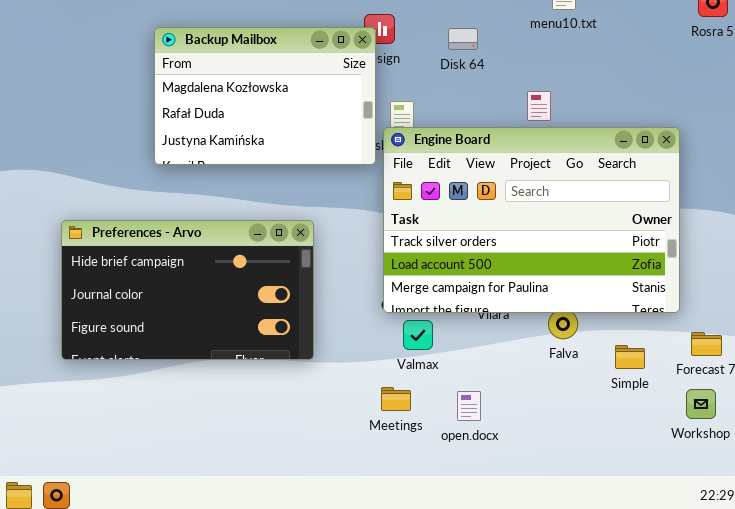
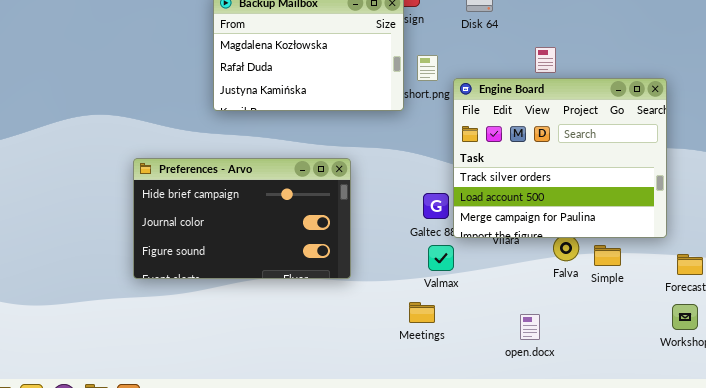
Engine Board: [383,127,680,313] -> [453,78,667,238], resized
Simple: [615,345,645,369] -> [594,245,621,266], moved
open.docx: [457,391,481,421] -> [520,314,540,340], moved

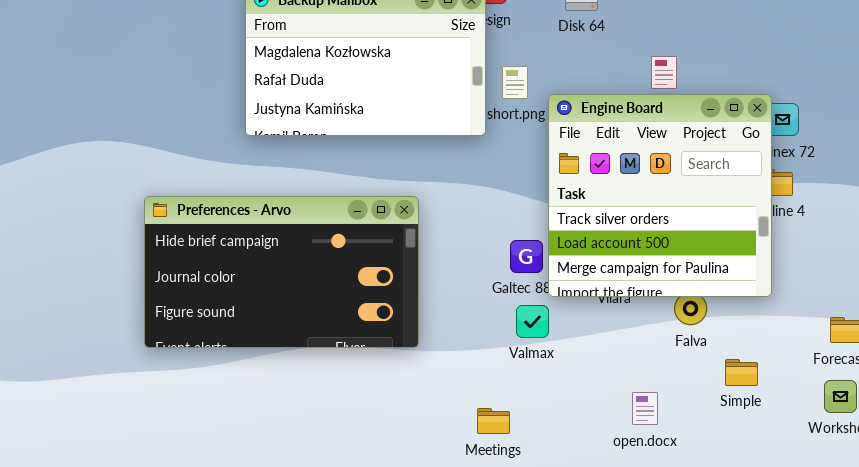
Engine Board: [453,78,667,238] -> [548,94,772,297], resized
Simple: [594,245,621,266] -> [725,359,758,386], moved
Meetings: [409,302,435,323] -> [477,408,510,434], moved

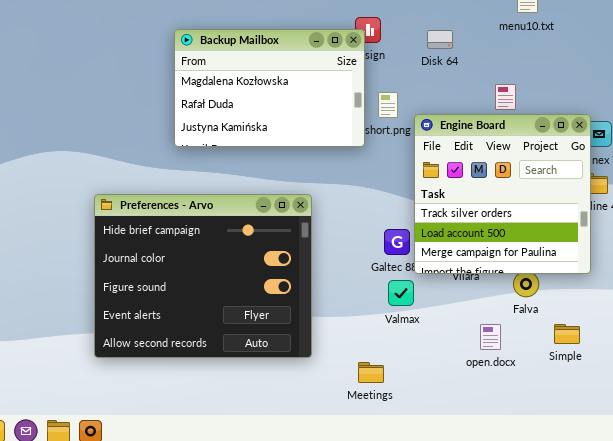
Preferences - Arvo: [144,196,419,348] -> [94,194,312,358], resized
open.docx: [632,392,658,425] -> [480,324,501,350], moved

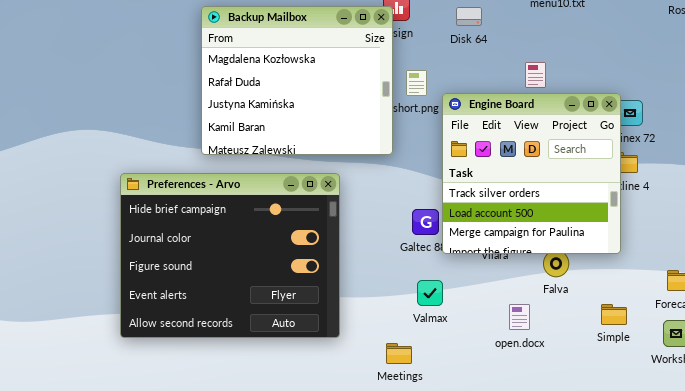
Backup Mailbox: [174,29,365,147] -> [201,6,393,155], resized
Valmax: [388,280,414,306] -> [417,280,443,306], moved
Simple: [554,324,580,344] -> [601,304,627,325], moved

